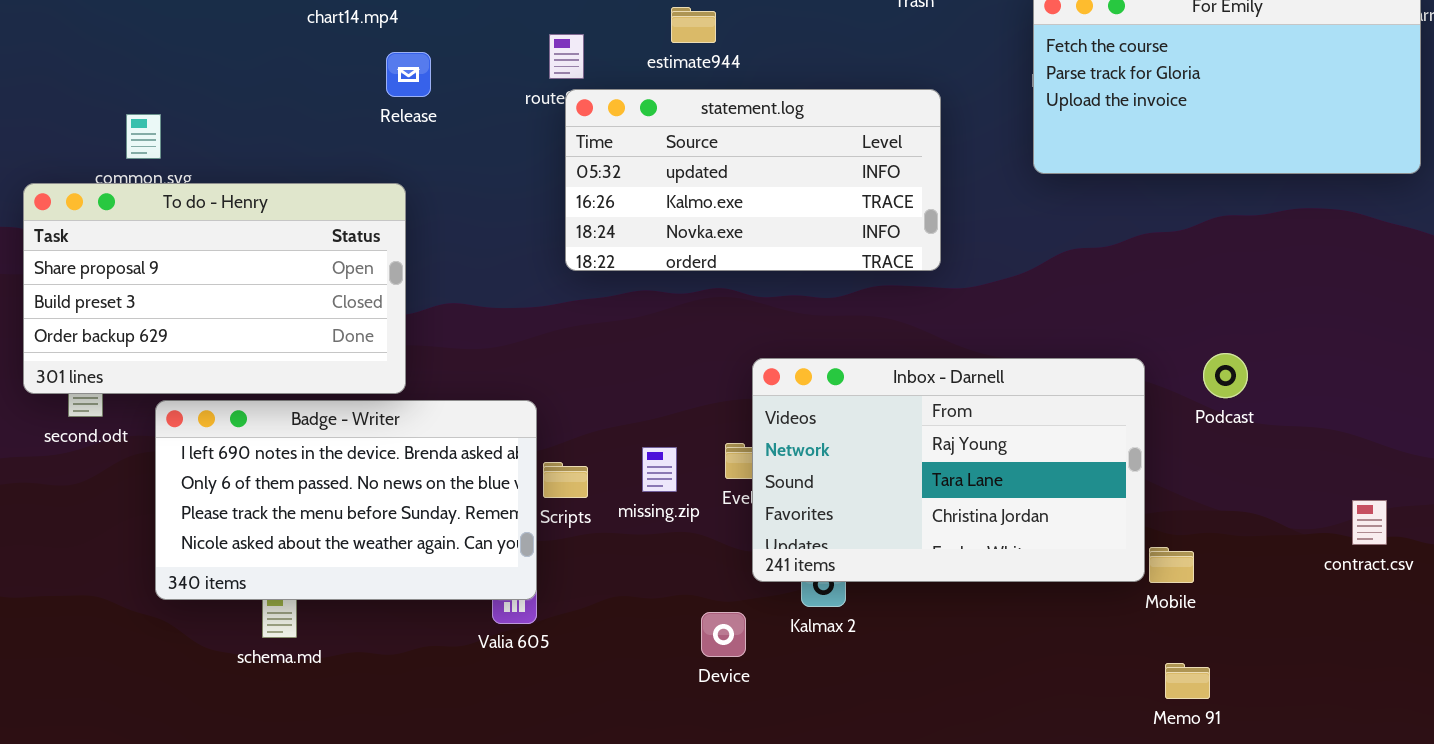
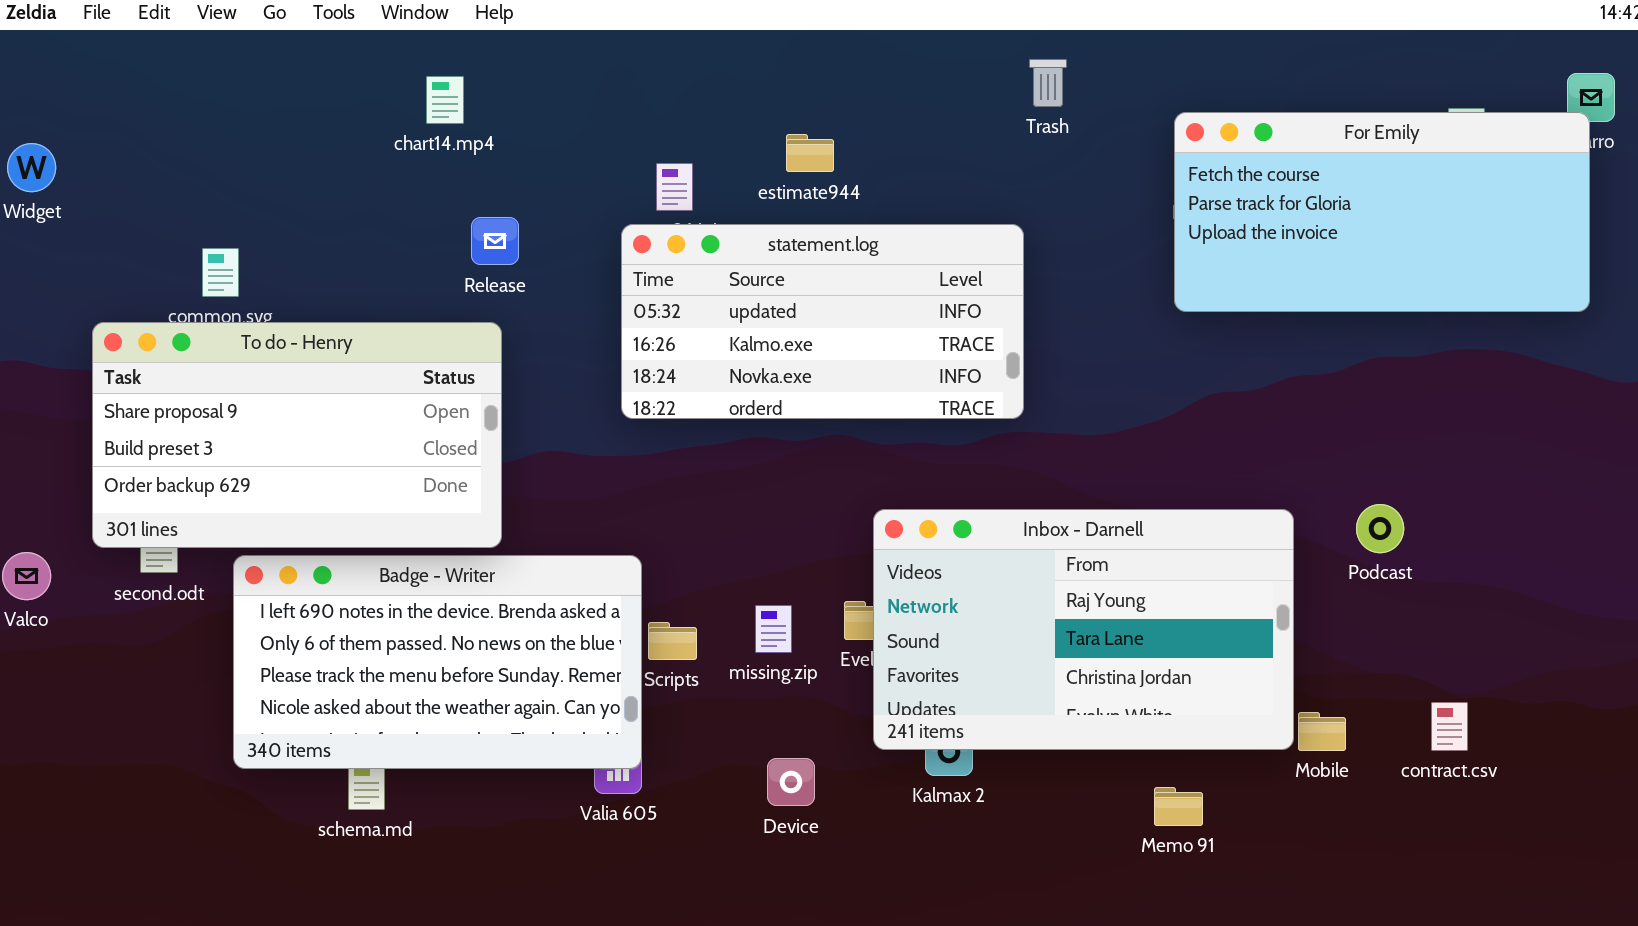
Release: [386,52,431,97] -> [471,217,519,265], moved
statement.log: [565,89,941,271] -> [621,224,1024,419], moved
contract.csv: [1352,500,1387,545] -> [1431,702,1468,751], moved
Device: [701,612,746,657] -> [767,758,815,806], moved
Memo 91: [1165,663,1210,699] -> [1154,787,1203,826], moved

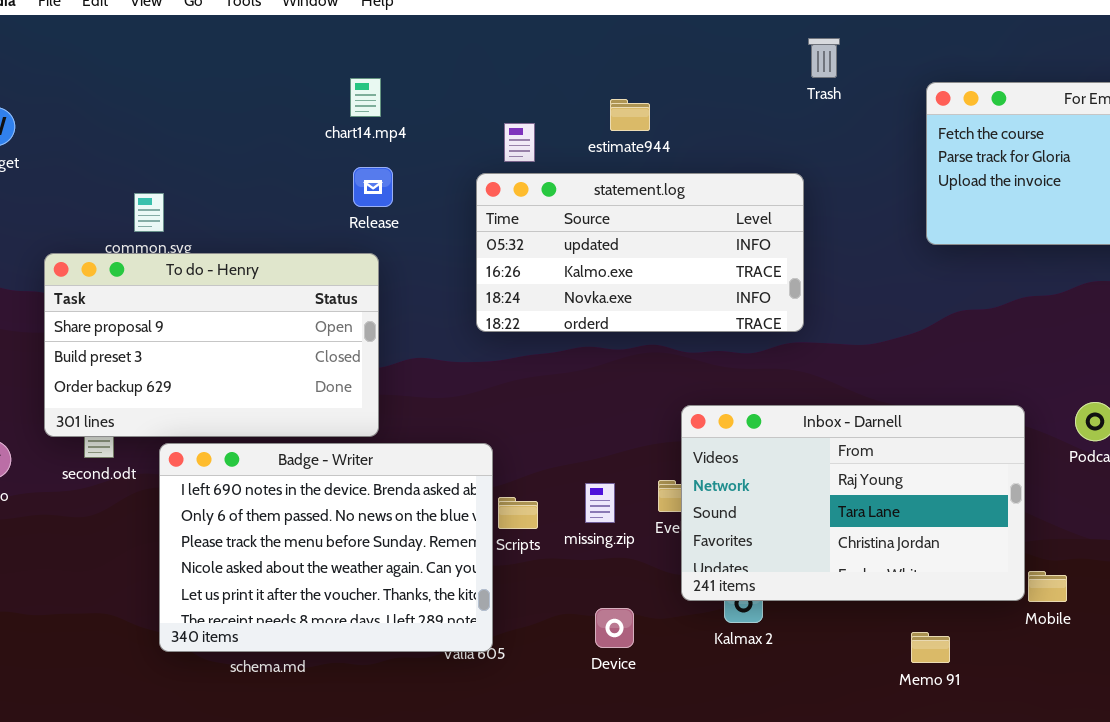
chart14.mp4: [426,76,464,124] -> [350,78,381,117], moved
Badge - Writer: [233,555,642,769] -> [159,443,493,652], resized

